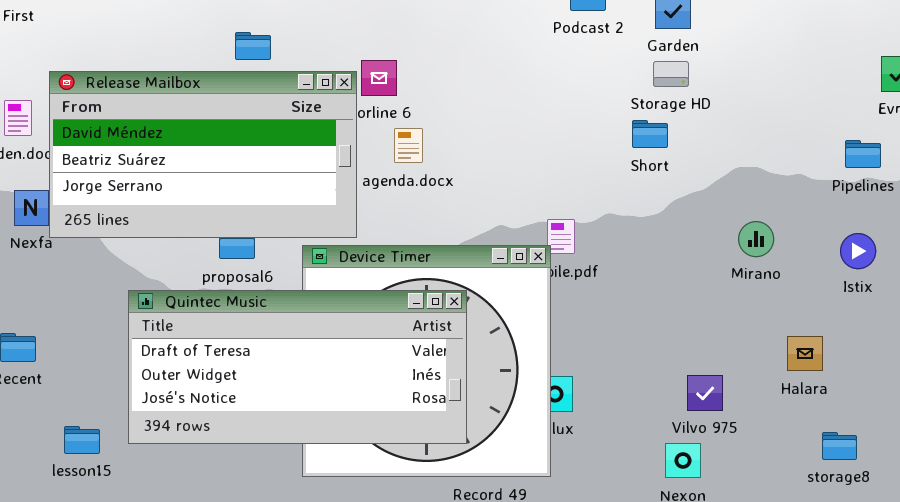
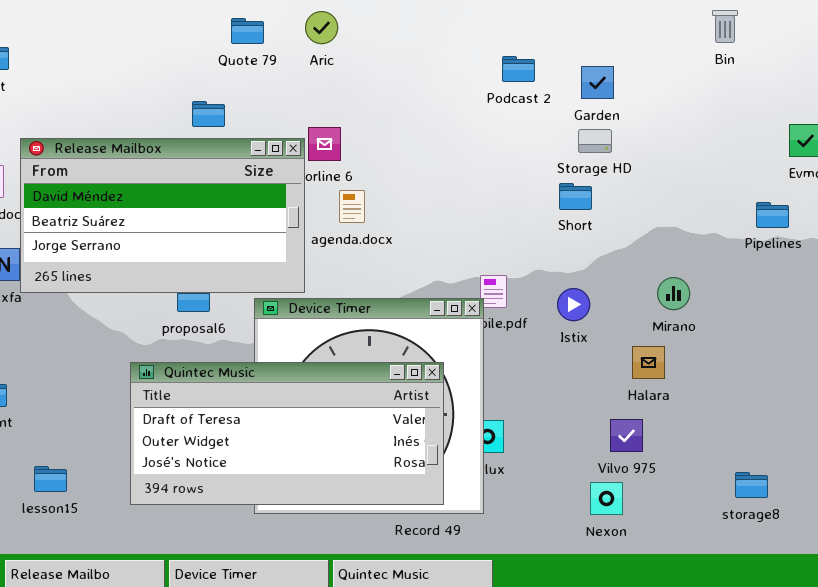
Istix: [840,233,876,269] -> [557,288,590,321], moved
Quintec Music: [128,290,467,444] -> [130,362,444,505], moved
Halara: [787,336,823,371] -> [632,346,665,379], moved

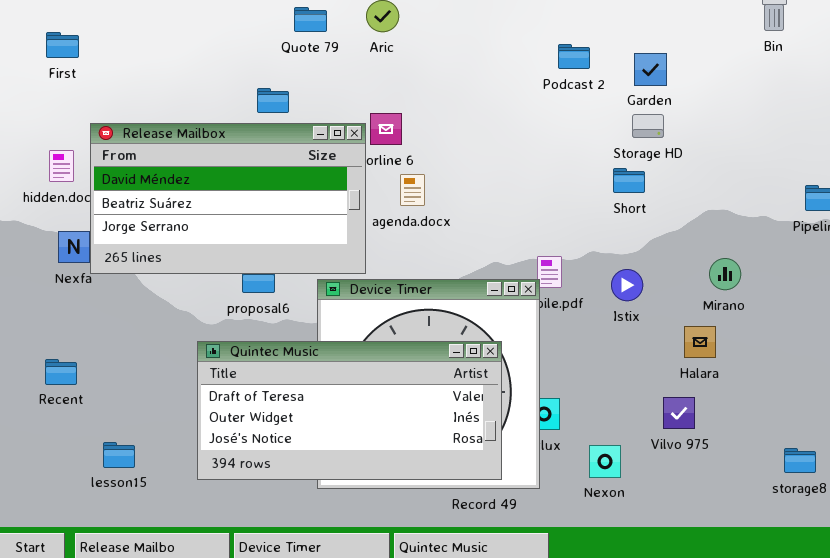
Nexon: [590,482,623,515] -> [589,445,621,478], moved

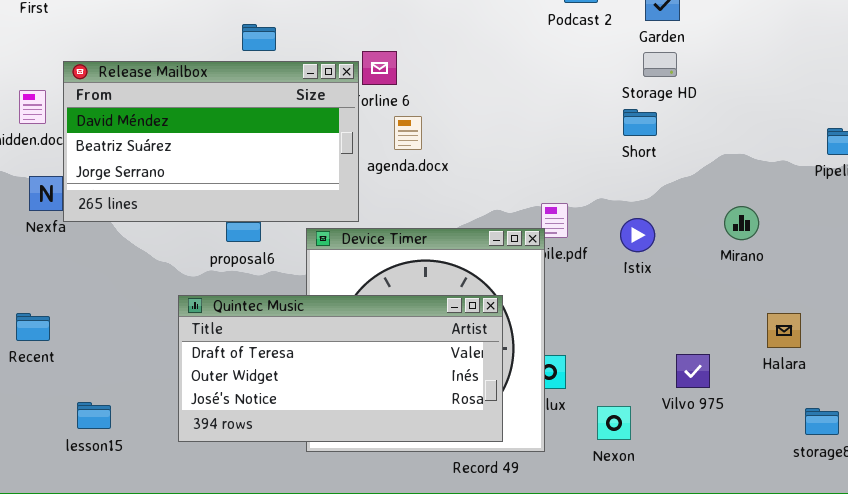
Halara: [684,326,716,358] -> [767,313,801,348], moved

